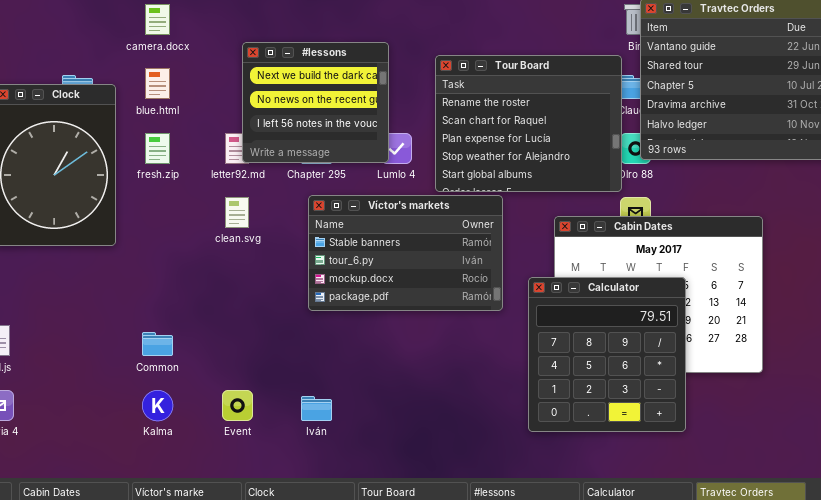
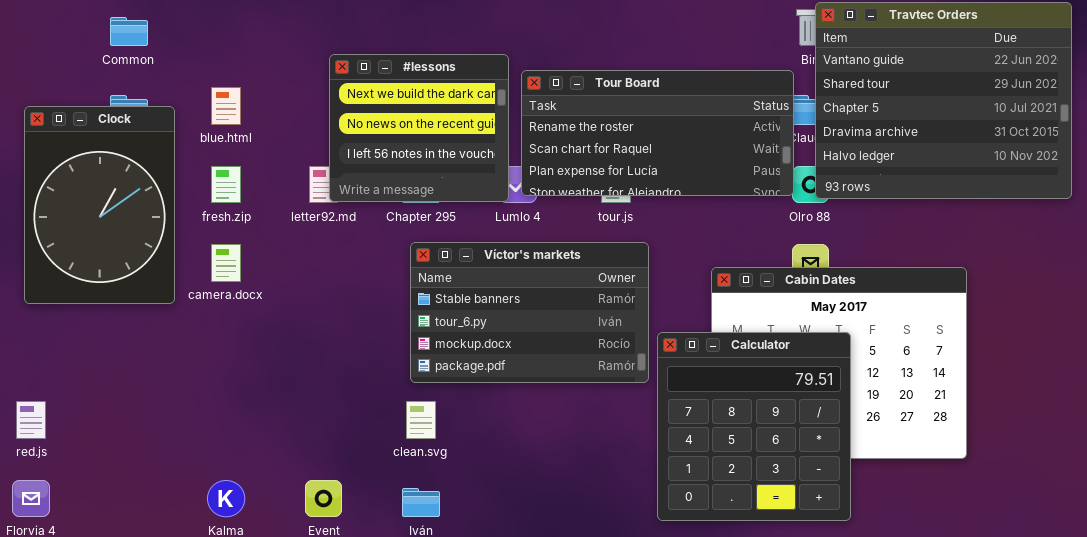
camera.docx: [145,4,170,35] -> [211,244,241,282], moved
Tour Board: [435,55,622,192] -> [521,70,794,196], resized
clean.svg: [225,197,249,228] -> [406,401,436,439], moved
Calculator: [528,277,686,432] -> [657,332,851,521], moved
Common: [142,332,173,356] -> [110,17,148,46], moved

